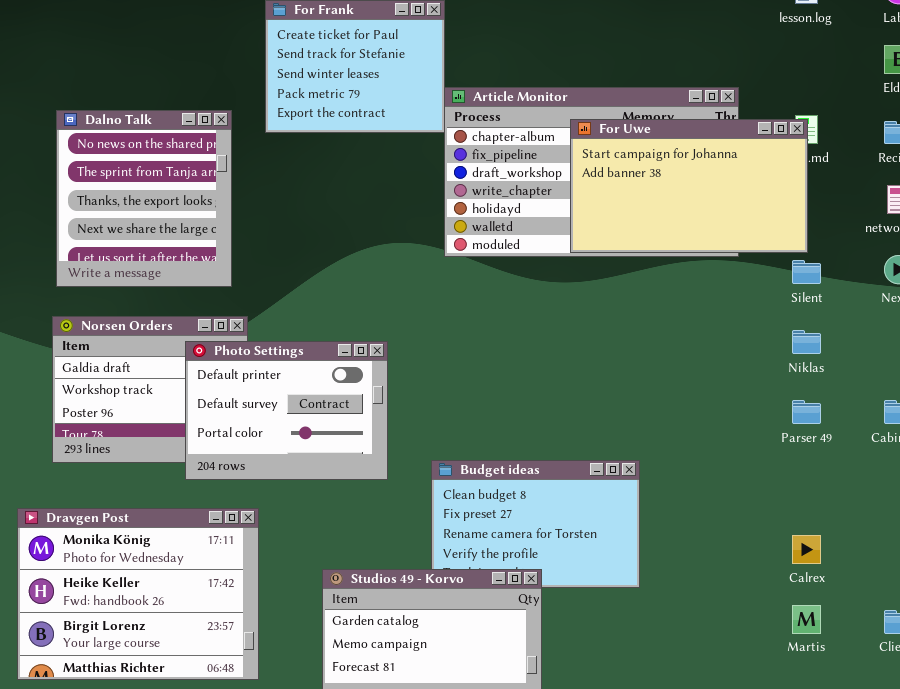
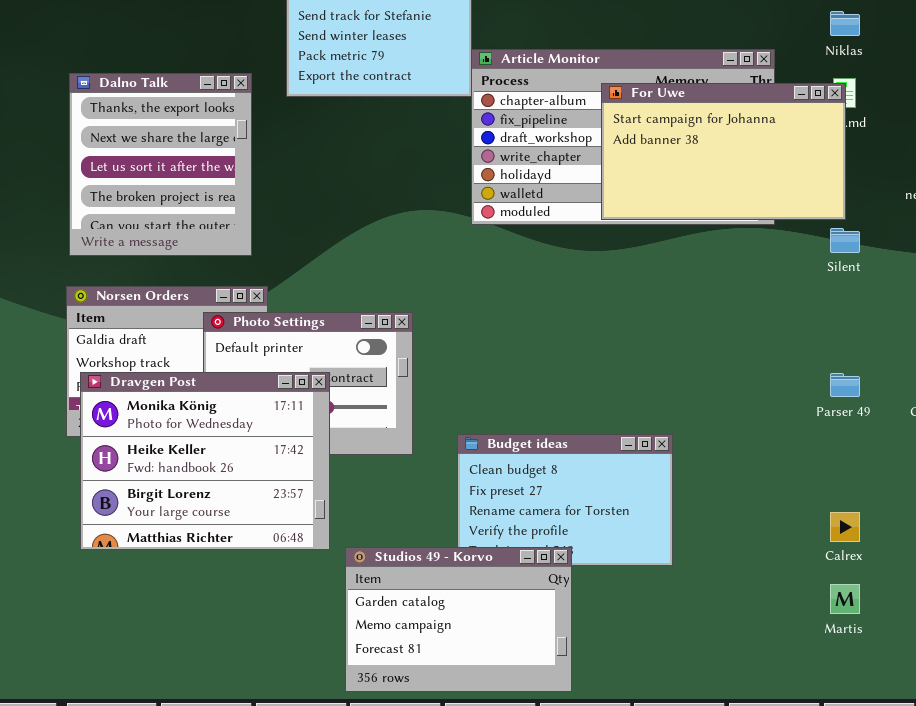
Dalno Talk: [56,110,232,287] -> [69,73,252,256], scrolled down 2 rows
Niklas: [792,330,821,354] -> [830,11,860,36], moved
Dravgen Post: [17,508,259,680] -> [80,372,330,550], moved

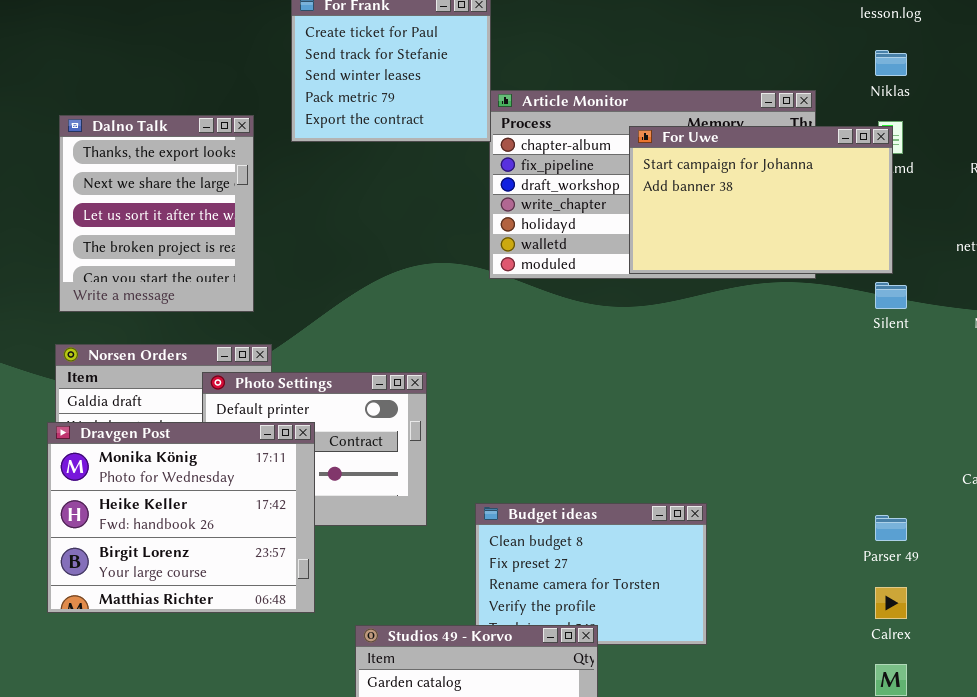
Dravgen Post: [80,372,330,550] -> [47,422,315,613], moved
Parser 49: [830,373,860,397] -> [875,515,907,541], moved

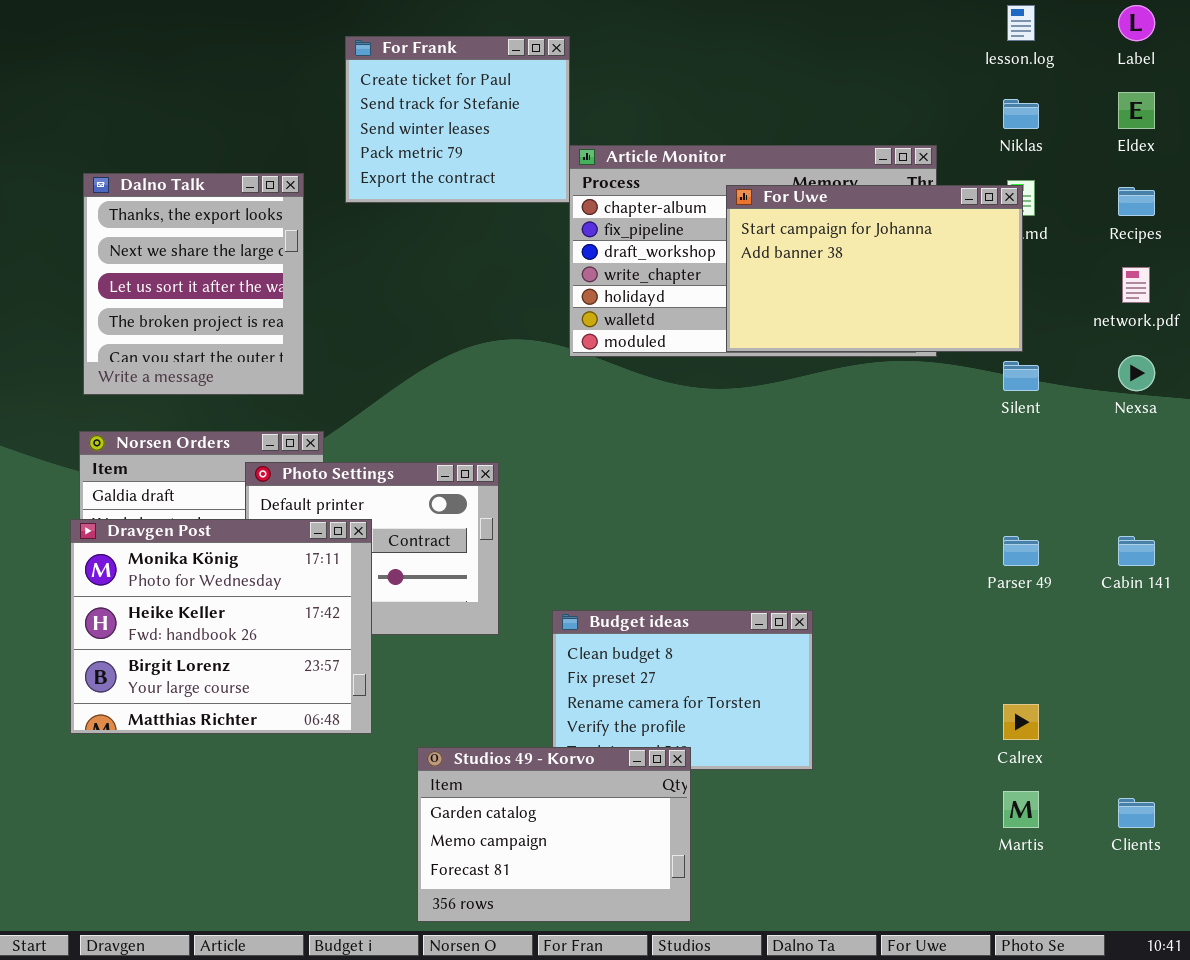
Parser 49: [875,515,907,541] -> [1003,536,1039,566], moved

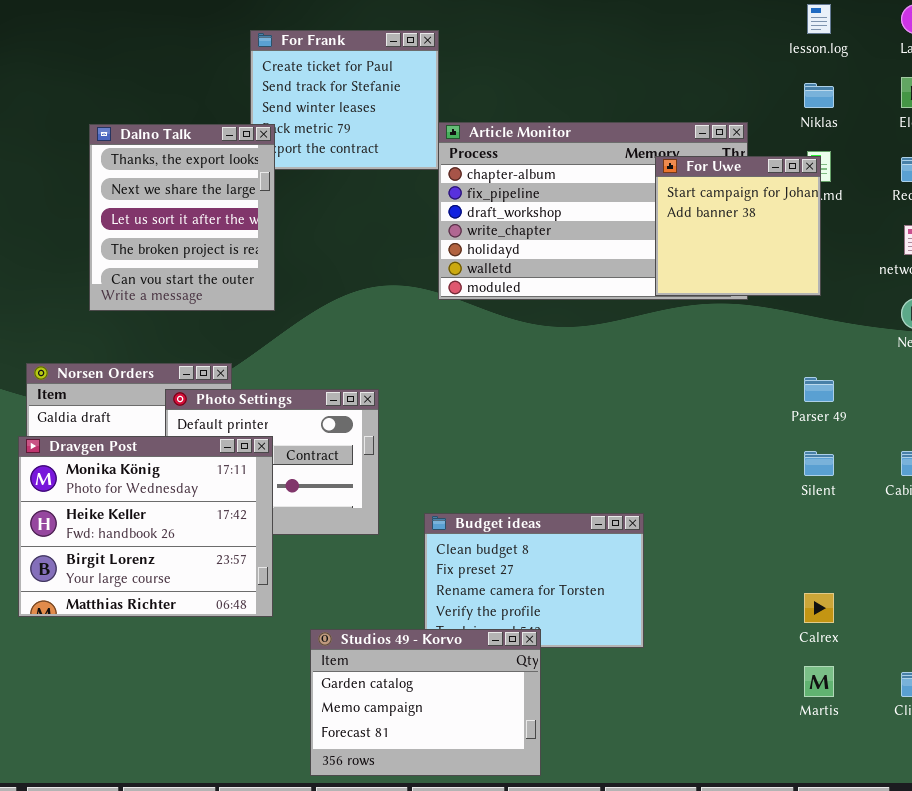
Dalno Talk: [83,173,304,395] -> [89,124,275,311], moved
For Uwe: [726,185,1023,352] -> [655,156,821,296], resized
Silent: [1003,361,1039,391] -> [804,451,834,476], moved
Parser 49: [1003,536,1039,566] -> [804,377,834,402], moved

